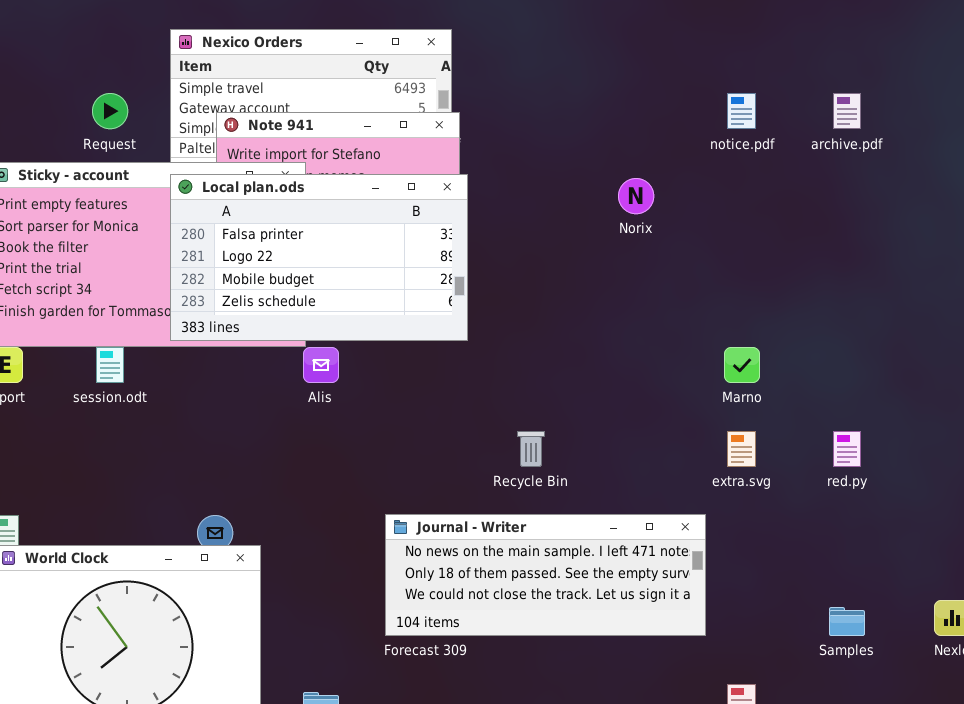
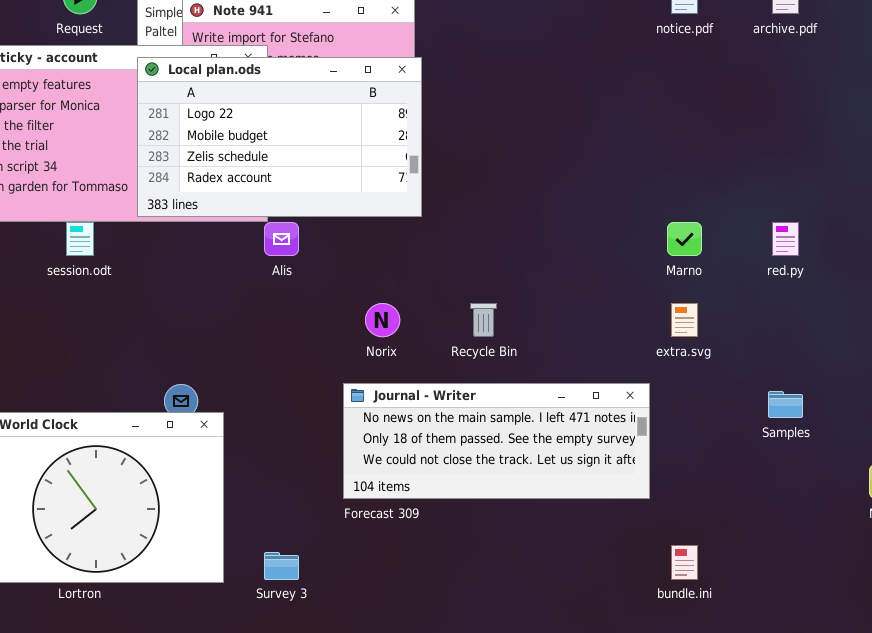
Local plan.ods: [170,174,468,341] -> [137,57,422,217], scrolled down 1 row
Norix: [618,178,654,214] -> [365,303,400,337], moved
red.py: [833,431,861,467] -> [772,222,799,256], moved
Samples: [829,607,865,636] -> [768,391,803,418], moved

